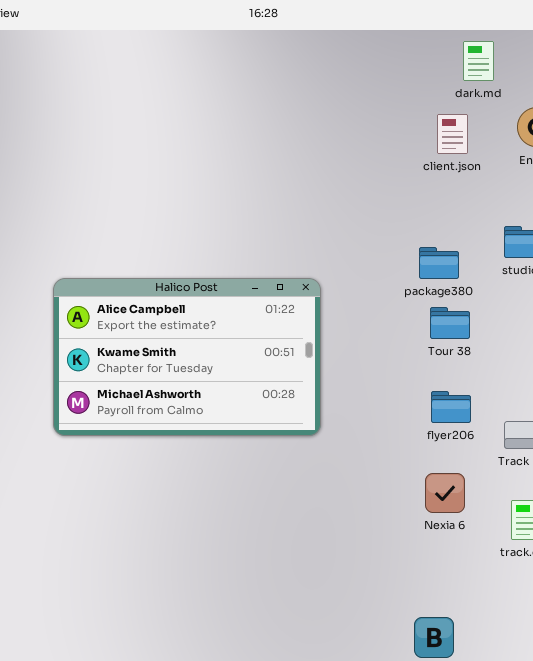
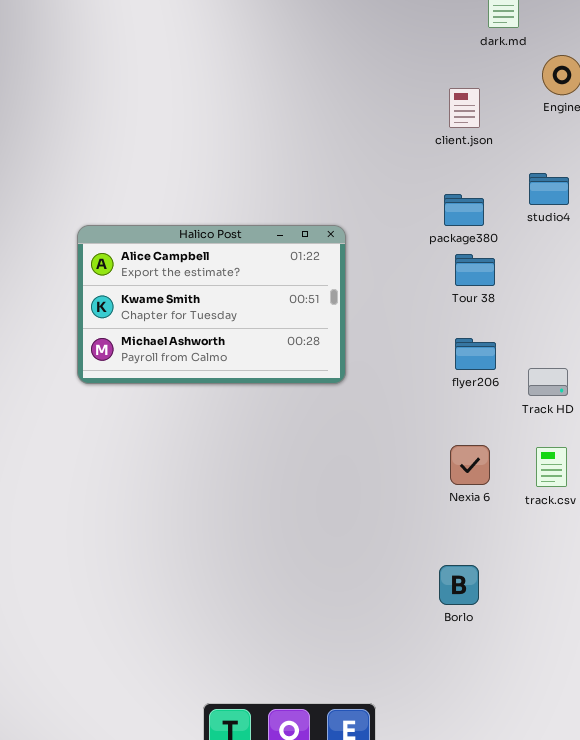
client.json: [437,114,468,154] -> [449,88,480,128], moved
Nexia 6: [425,473,465,513] -> [450,445,490,485], moved

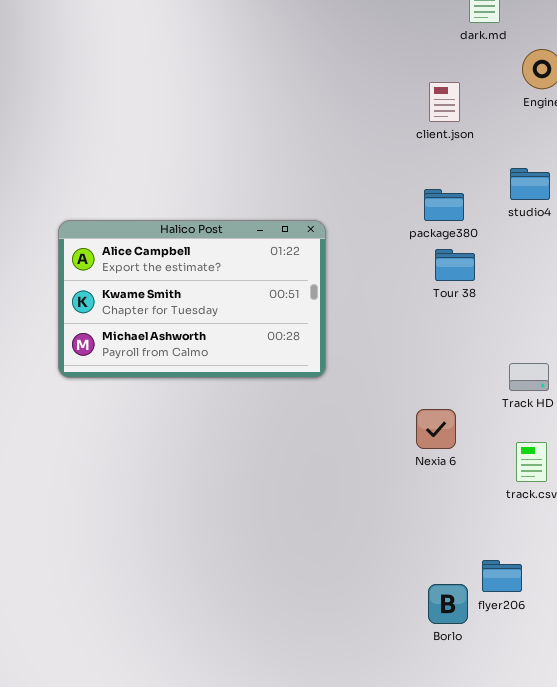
flyer206: [455,338,496,370] -> [482,560,522,592], moved
Nexia 6: [450,445,490,485] -> [416,409,456,449], moved
Borlo: [439,565,479,605] -> [428,584,468,624], moved

